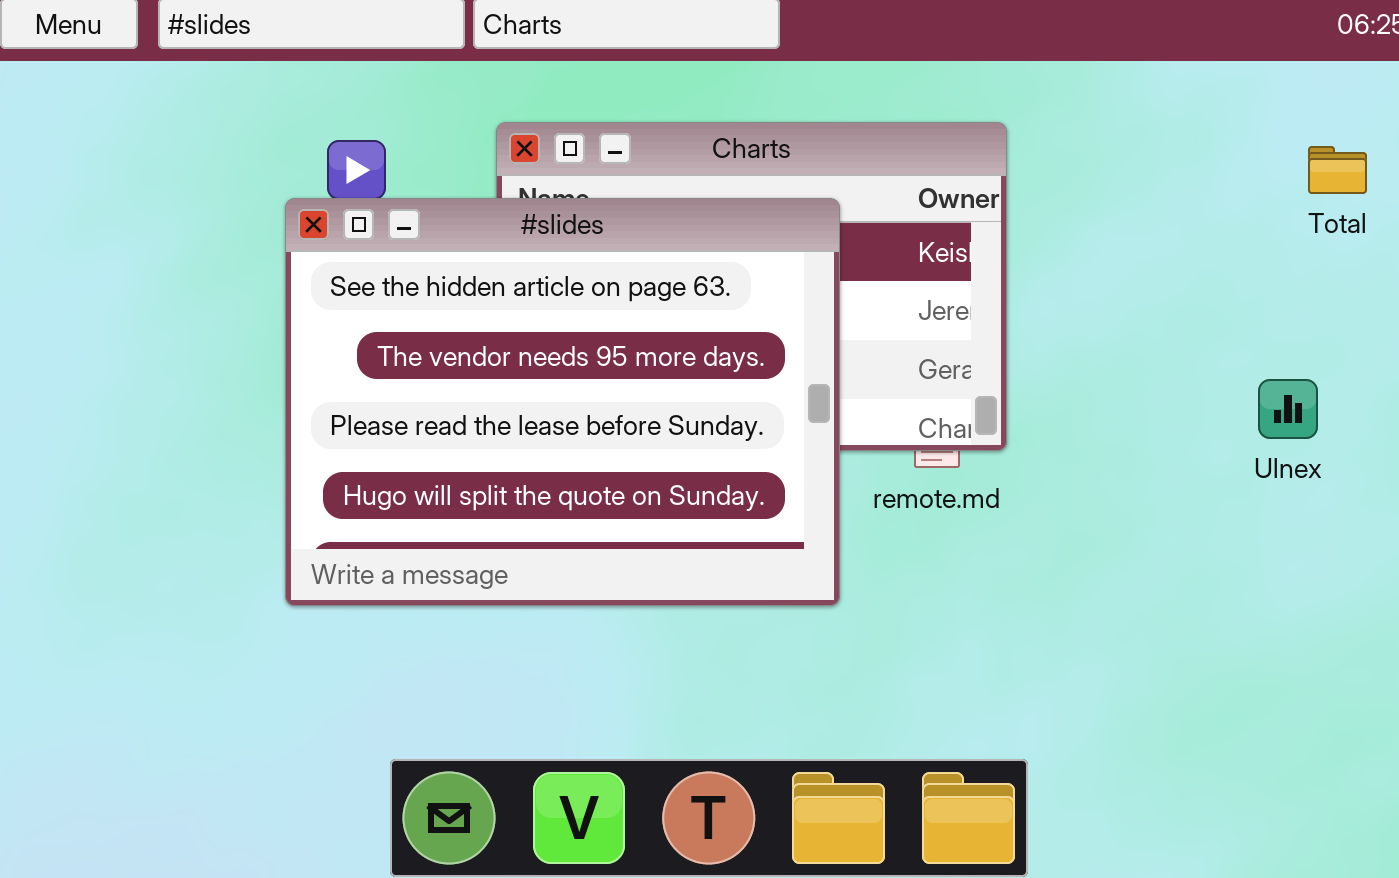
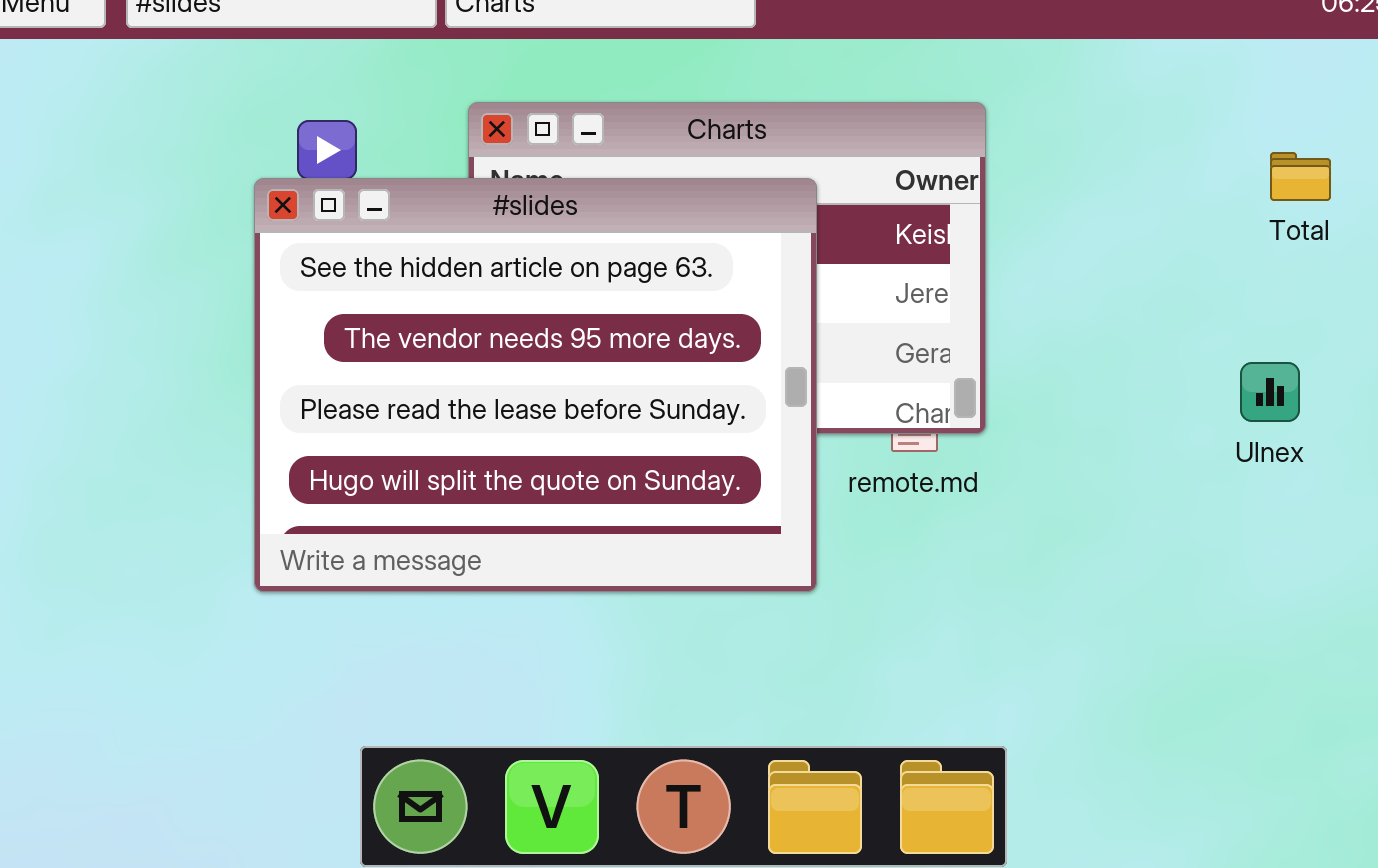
Total: [1308,146,1367,194] -> [1270,152,1331,201], moved

